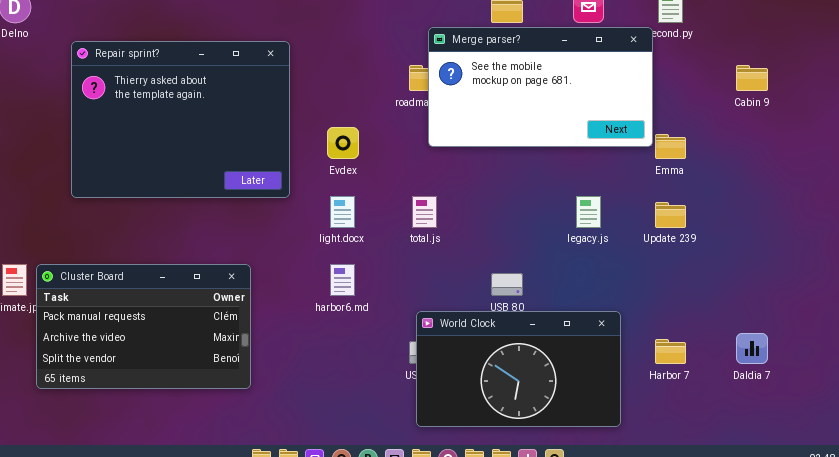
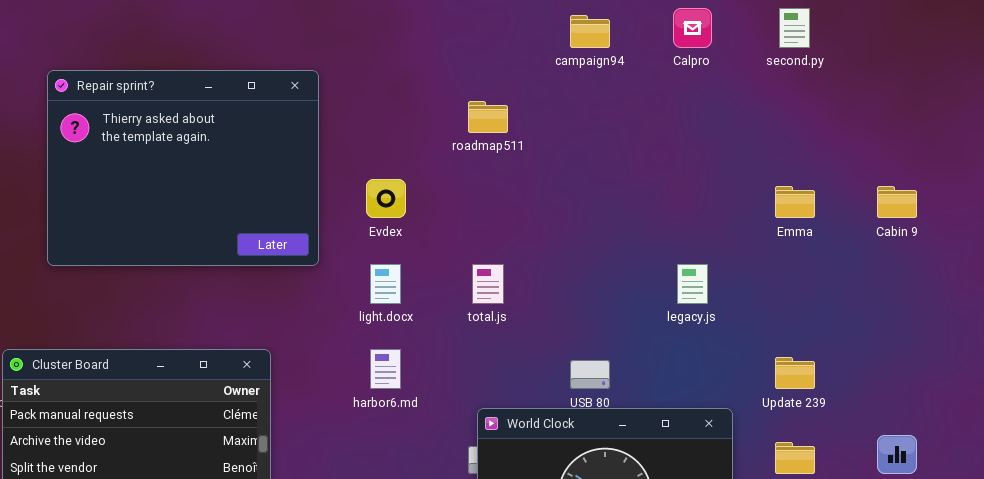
Merge parser?: [428,27,653,147] -> none, closed
Cabin 9: [736,65,768,91] -> [877,186,917,218], moved
Update 239: [655,202,686,228] -> [775,357,815,389], moved

